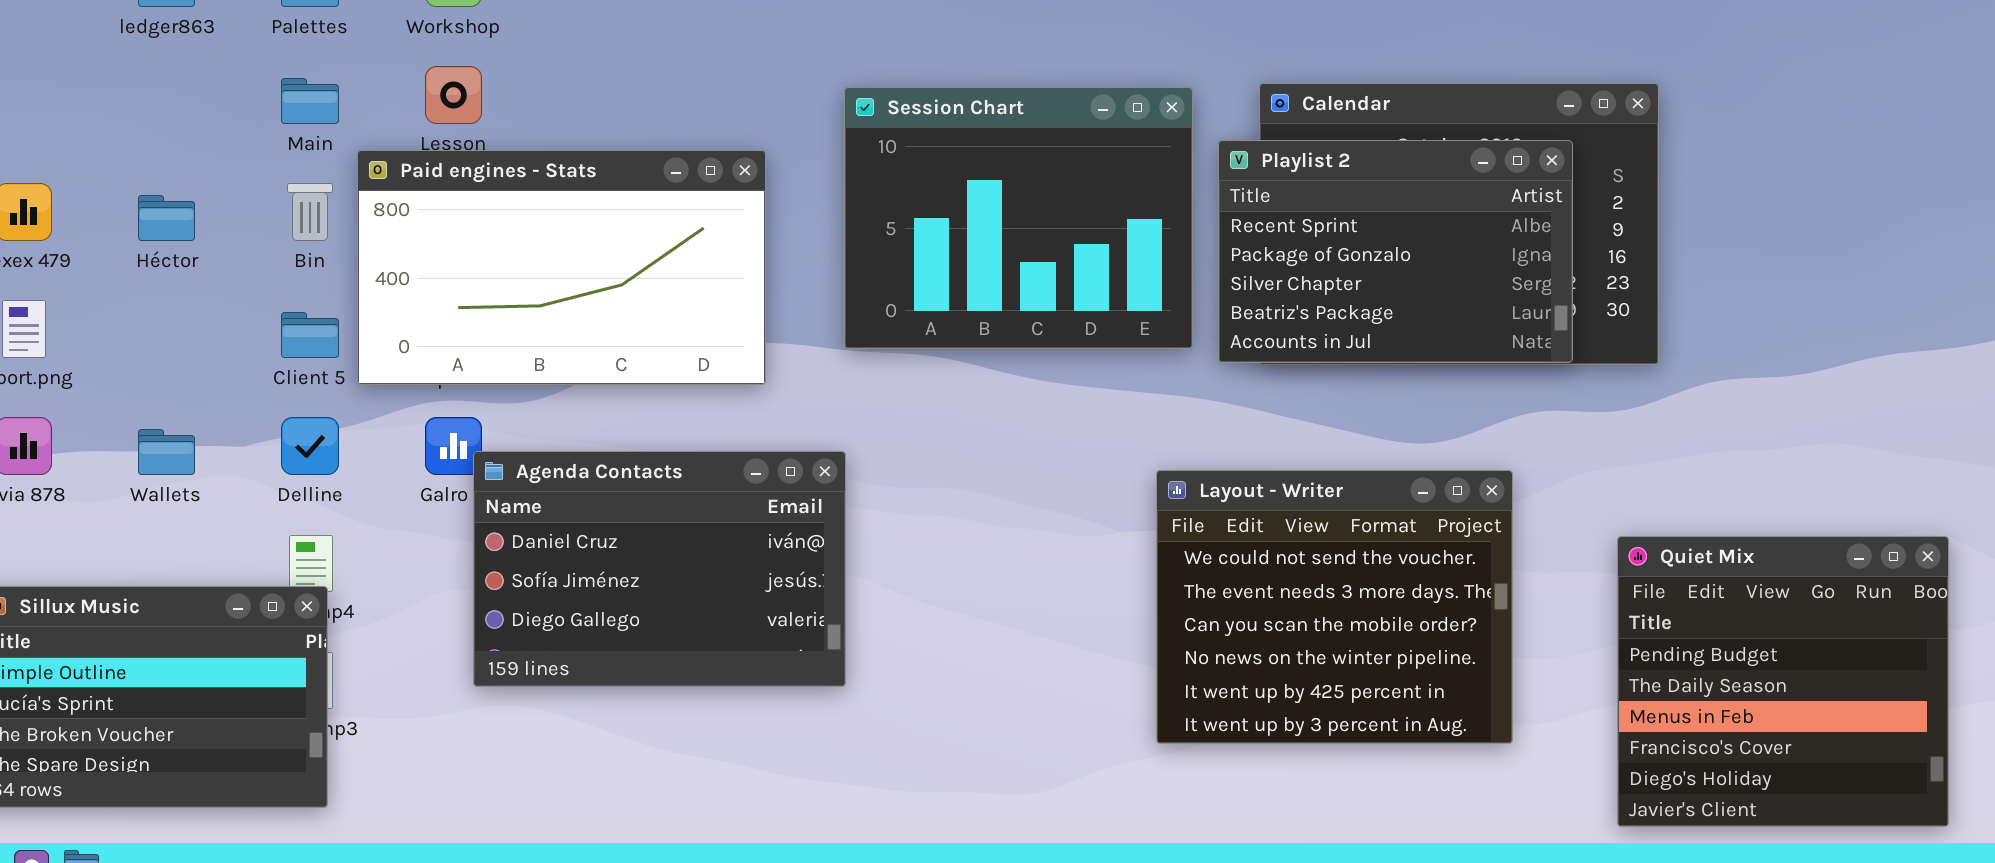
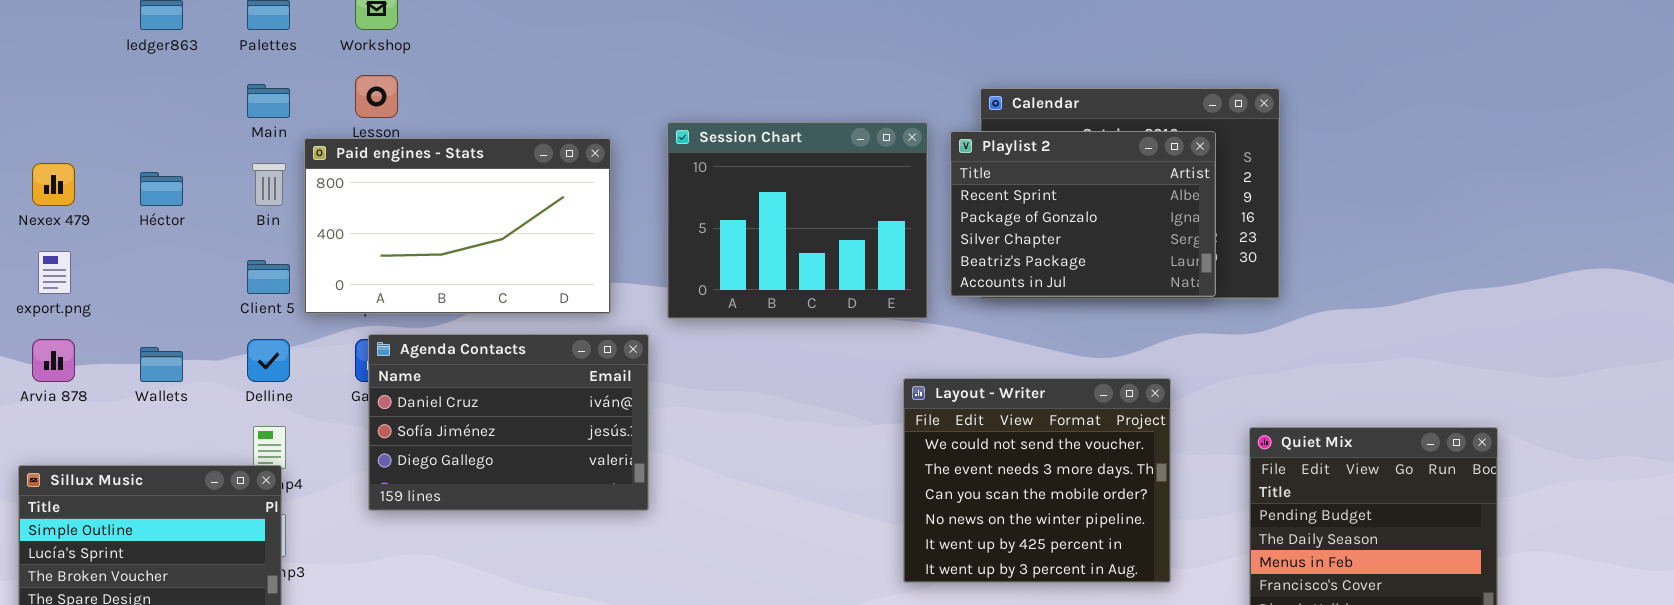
Session Chart: [844,87,1193,349] -> [667,122,928,319], moved
Agenda Contacts: [473,451,846,687] -> [368,334,649,511], moved

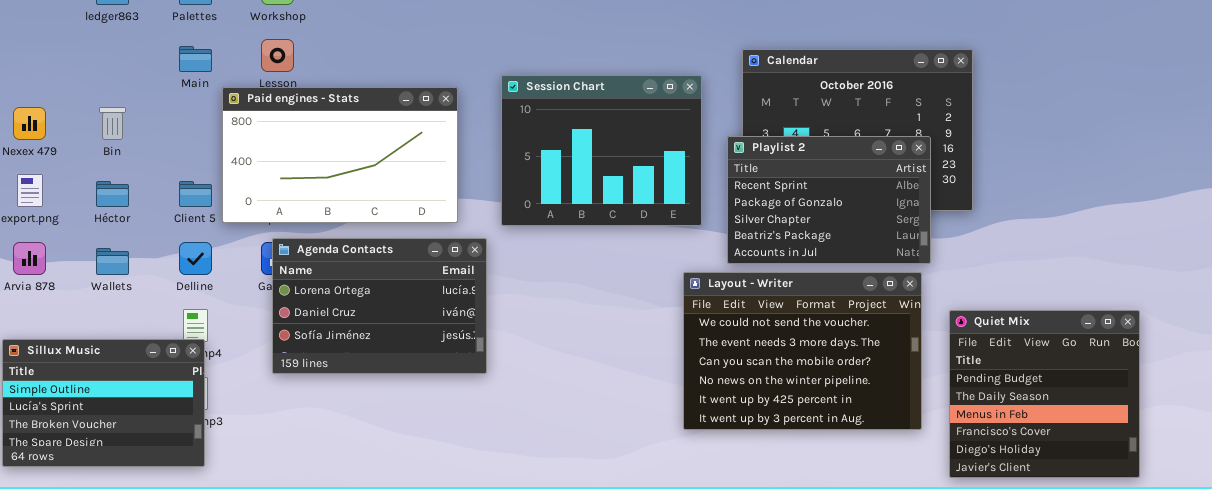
Playlist 2: [950,131,1216,297] -> [727,136,931,264], moved
Bin: [252,163,286,206] -> [99,107,126,140], moved
Héctor: [140,172,183,206] -> [96,181,129,207], moved
Agenda Contacts: [368,334,649,511] -> [272,238,487,374], scrolled up 1 row
Layout - Writer: [903,378,1171,583] -> [683,272,922,430], resized

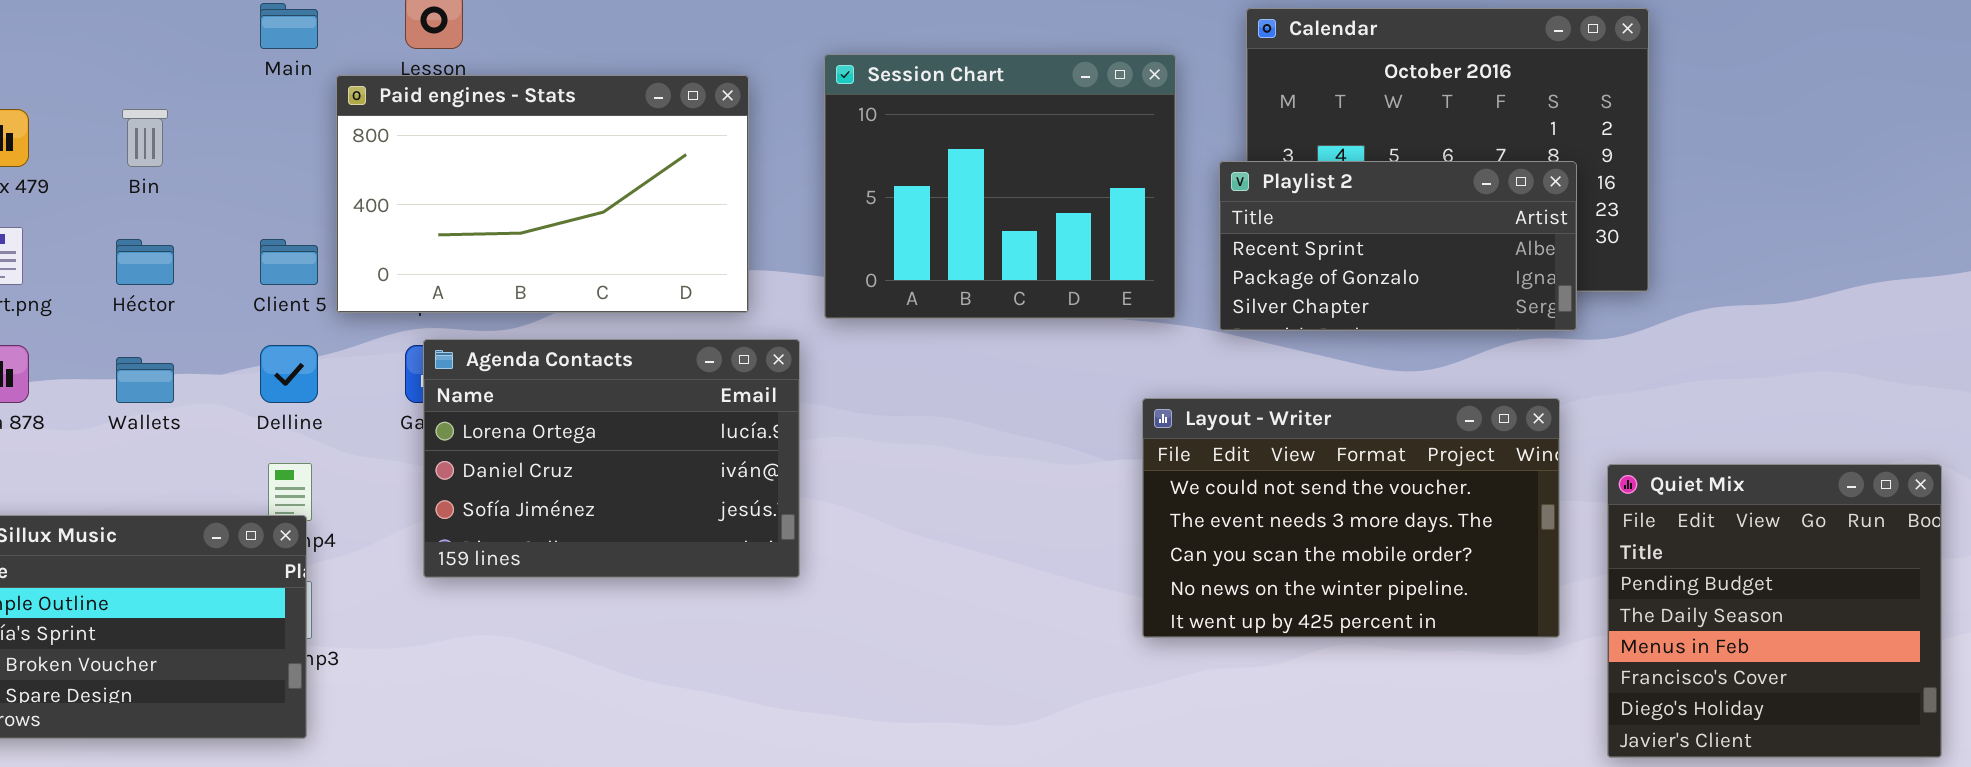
Playlist 2: [727,136,931,264] -> [1219,161,1577,331], resized
Layout - Writer: [683,272,922,430] -> [1142,398,1560,638], resized

